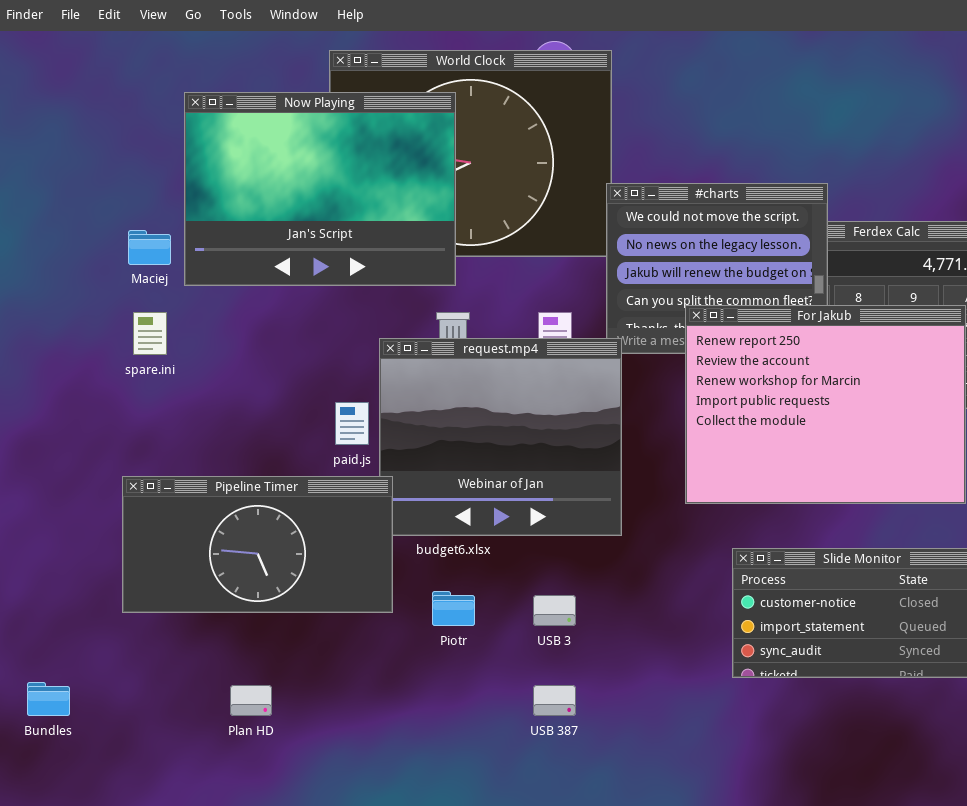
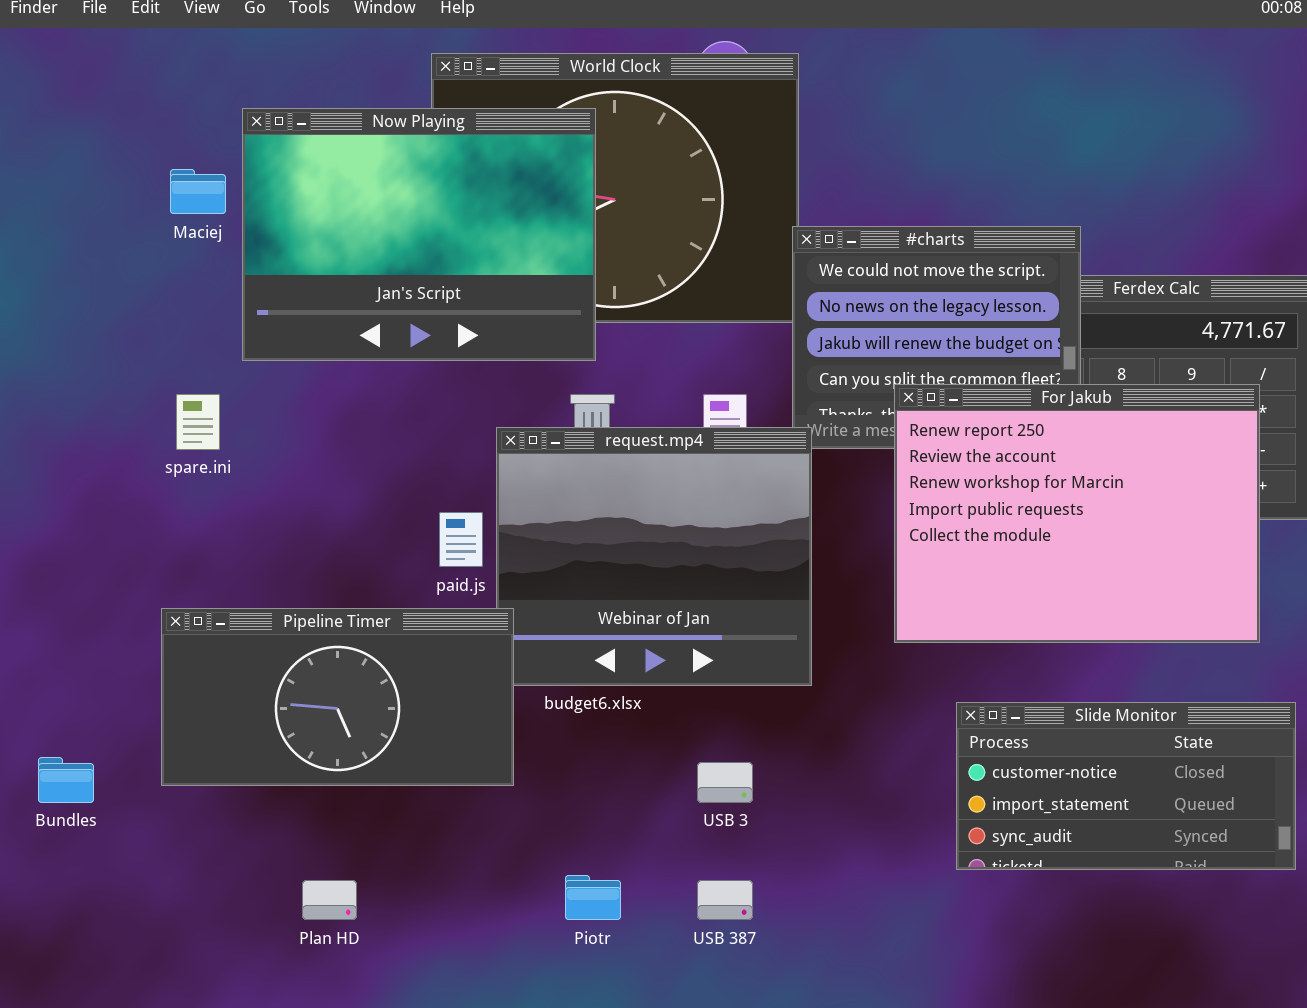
Maciej: [128,230,171,265] -> [170,169,226,214], moved
Piotr: [432,591,475,626] -> [565,875,621,920], moved
Bundles: [27,682,70,716] -> [38,757,94,803], moved

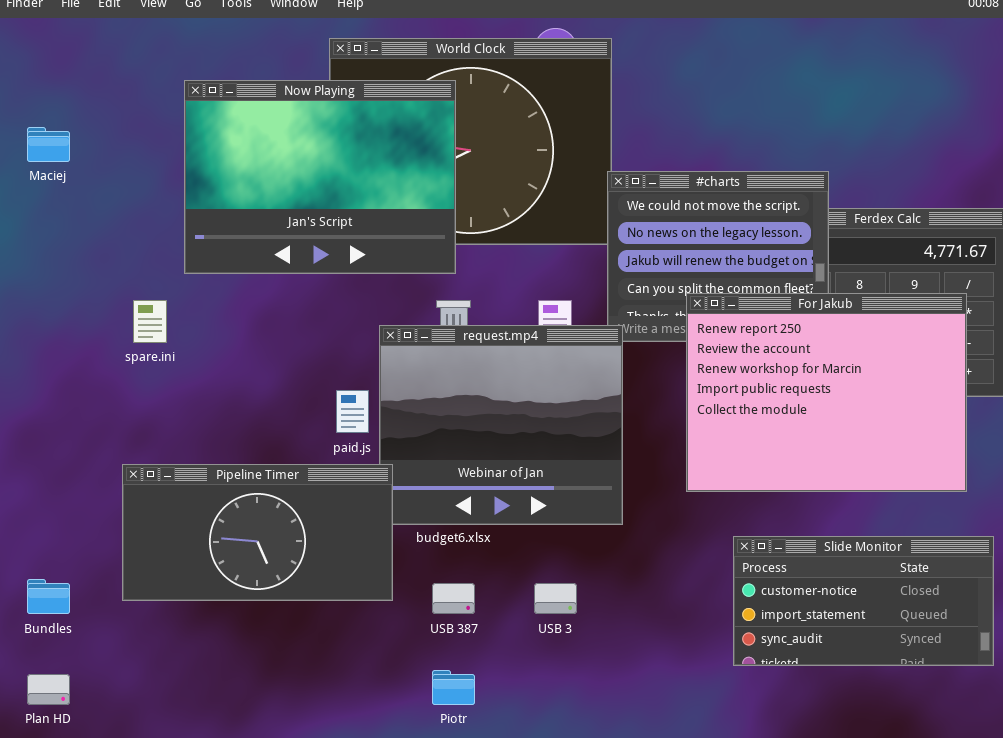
Maciej: [170,169,226,214] -> [27,127,70,162], moved
Plan HD: [302,880,357,920] -> [27,674,70,705], moved
USB 387: [697,880,753,920] -> [432,583,475,614], moved

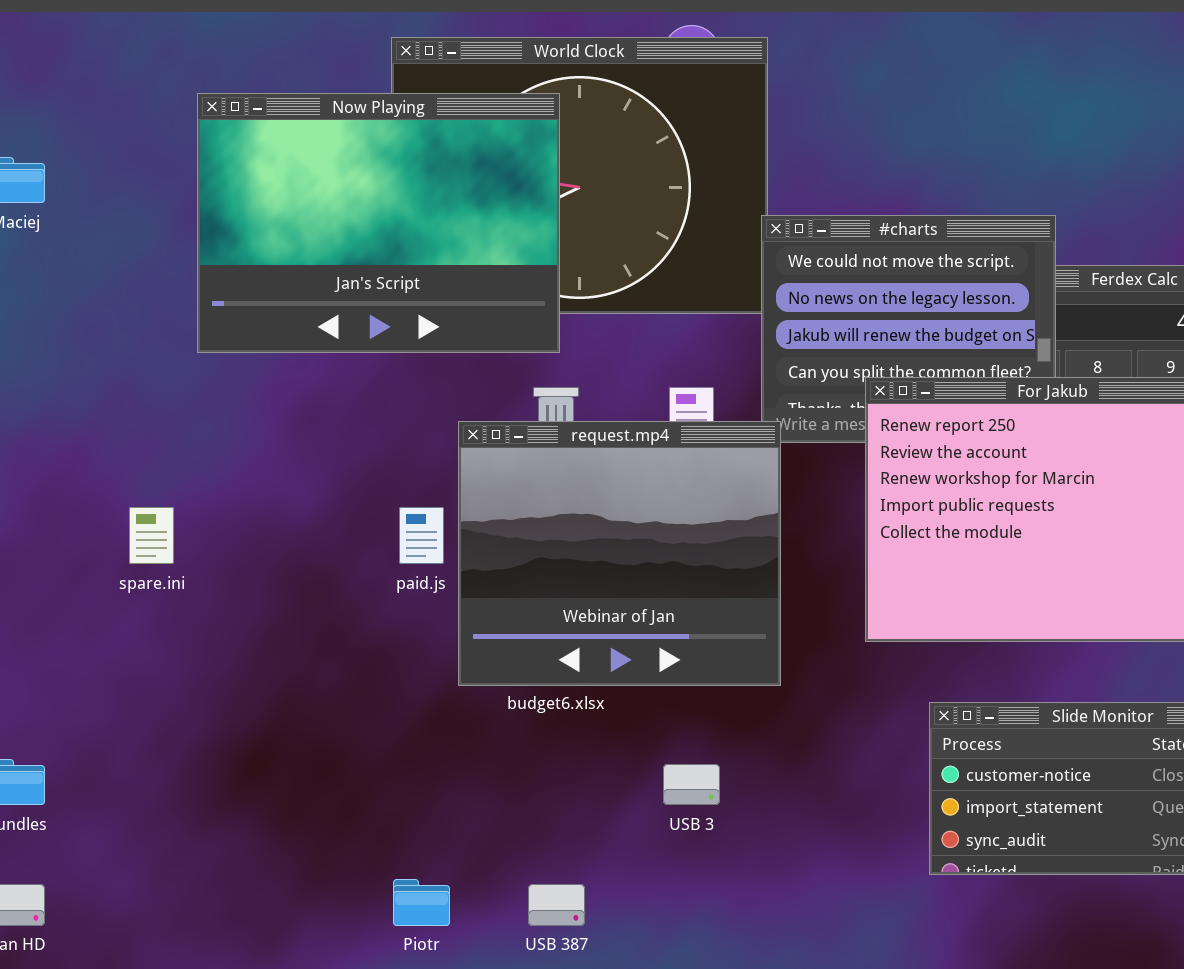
spare.ini: [133,300,167,343] -> [129,507,174,564], moved
Pipeline Timer: [122,464,393,601] -> none, closed
USB 387: [432,583,475,614] -> [528,884,585,926], moved
Piotr: [432,670,475,705] -> [393,879,450,926], moved

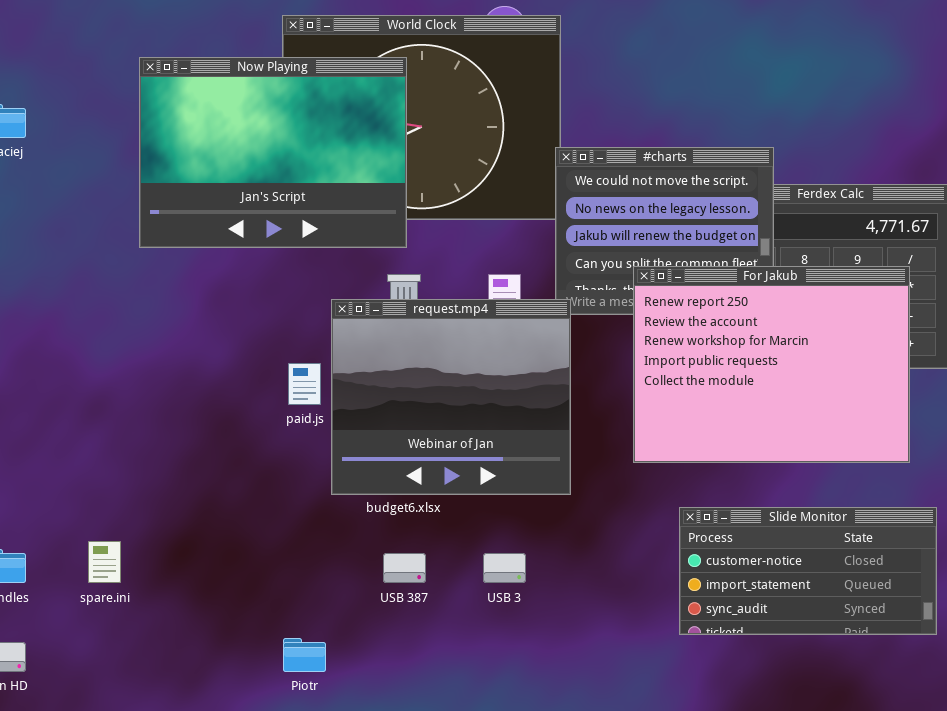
spare.ini: [129,507,174,564] -> [88,541,121,583], moved
USB 387: [528,884,585,926] -> [383,553,426,583], moved

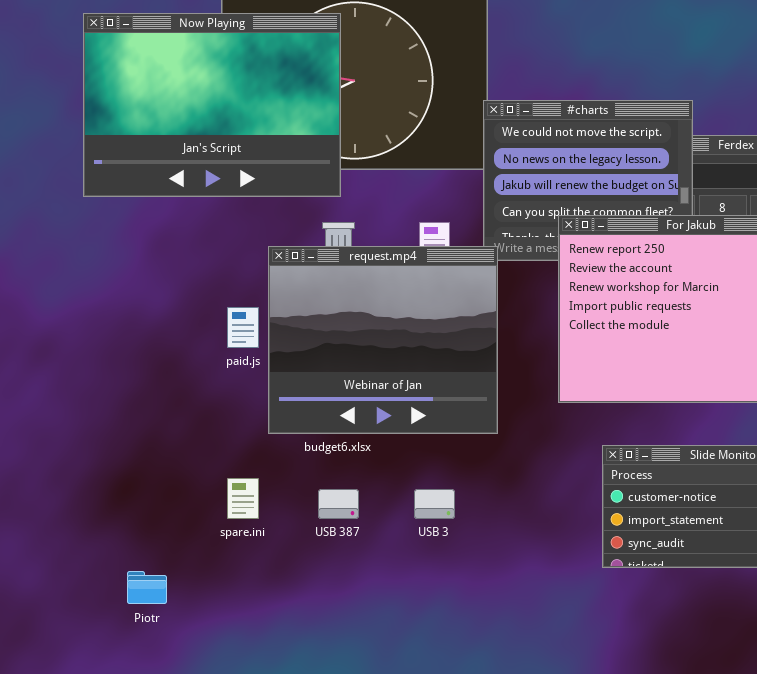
spare.ini: [88,541,121,583] -> [227,478,259,519], moved
Piotr: [283,638,326,672] -> [127,571,167,604], moved

